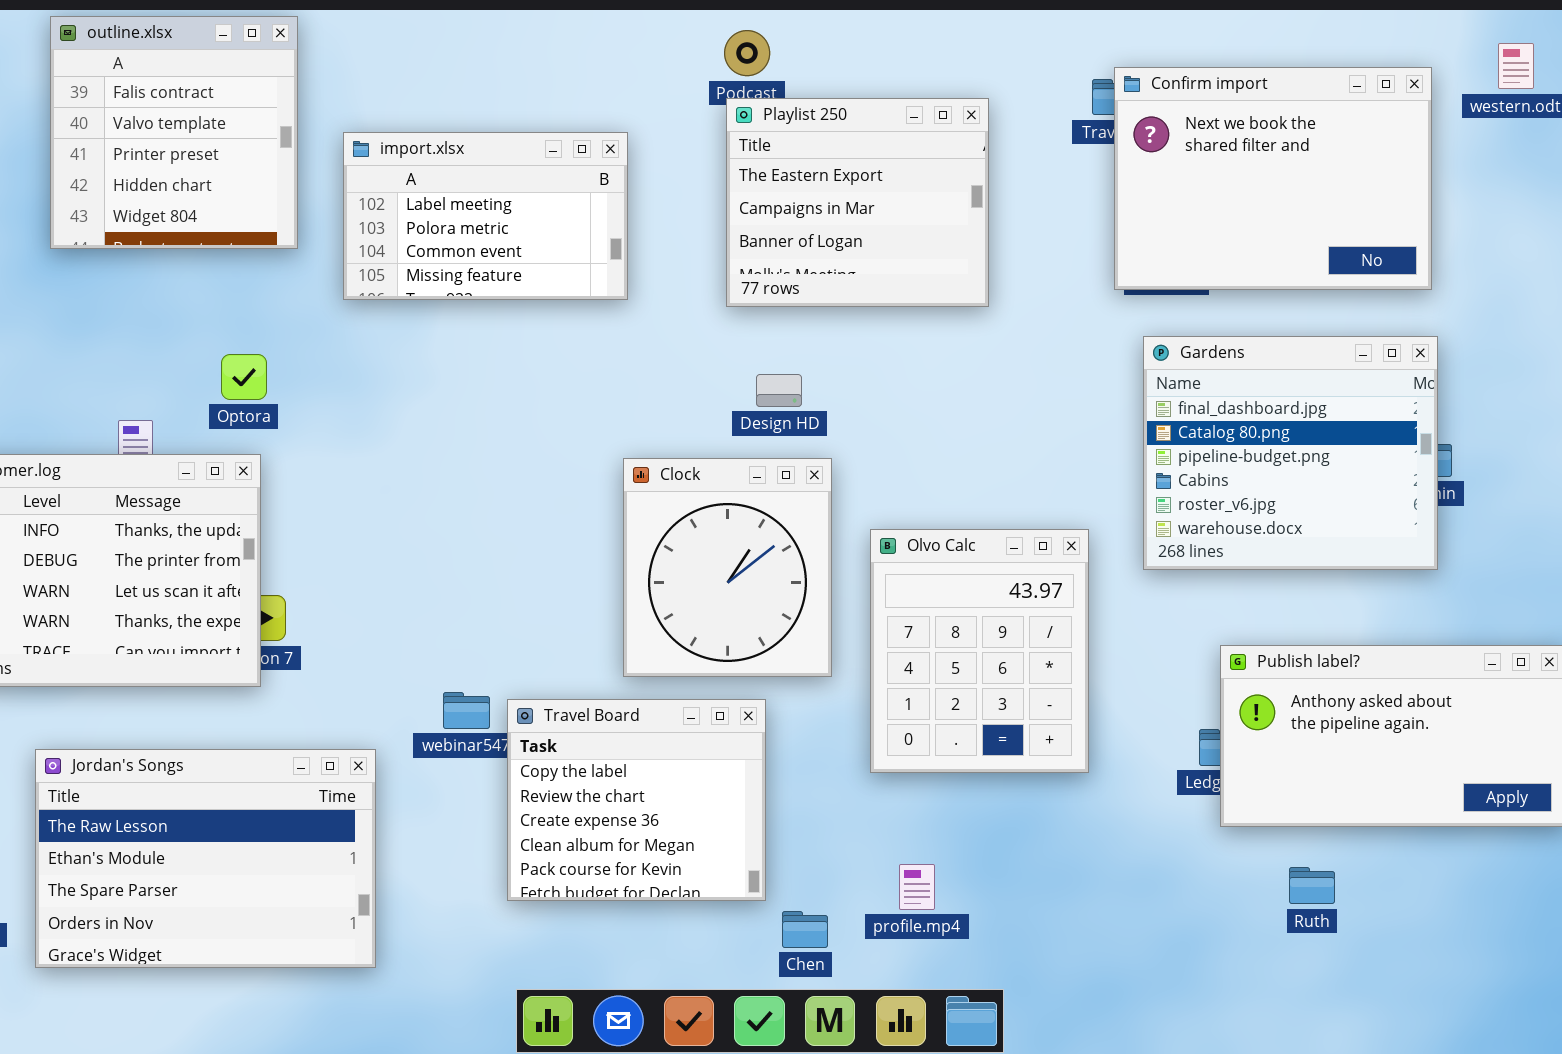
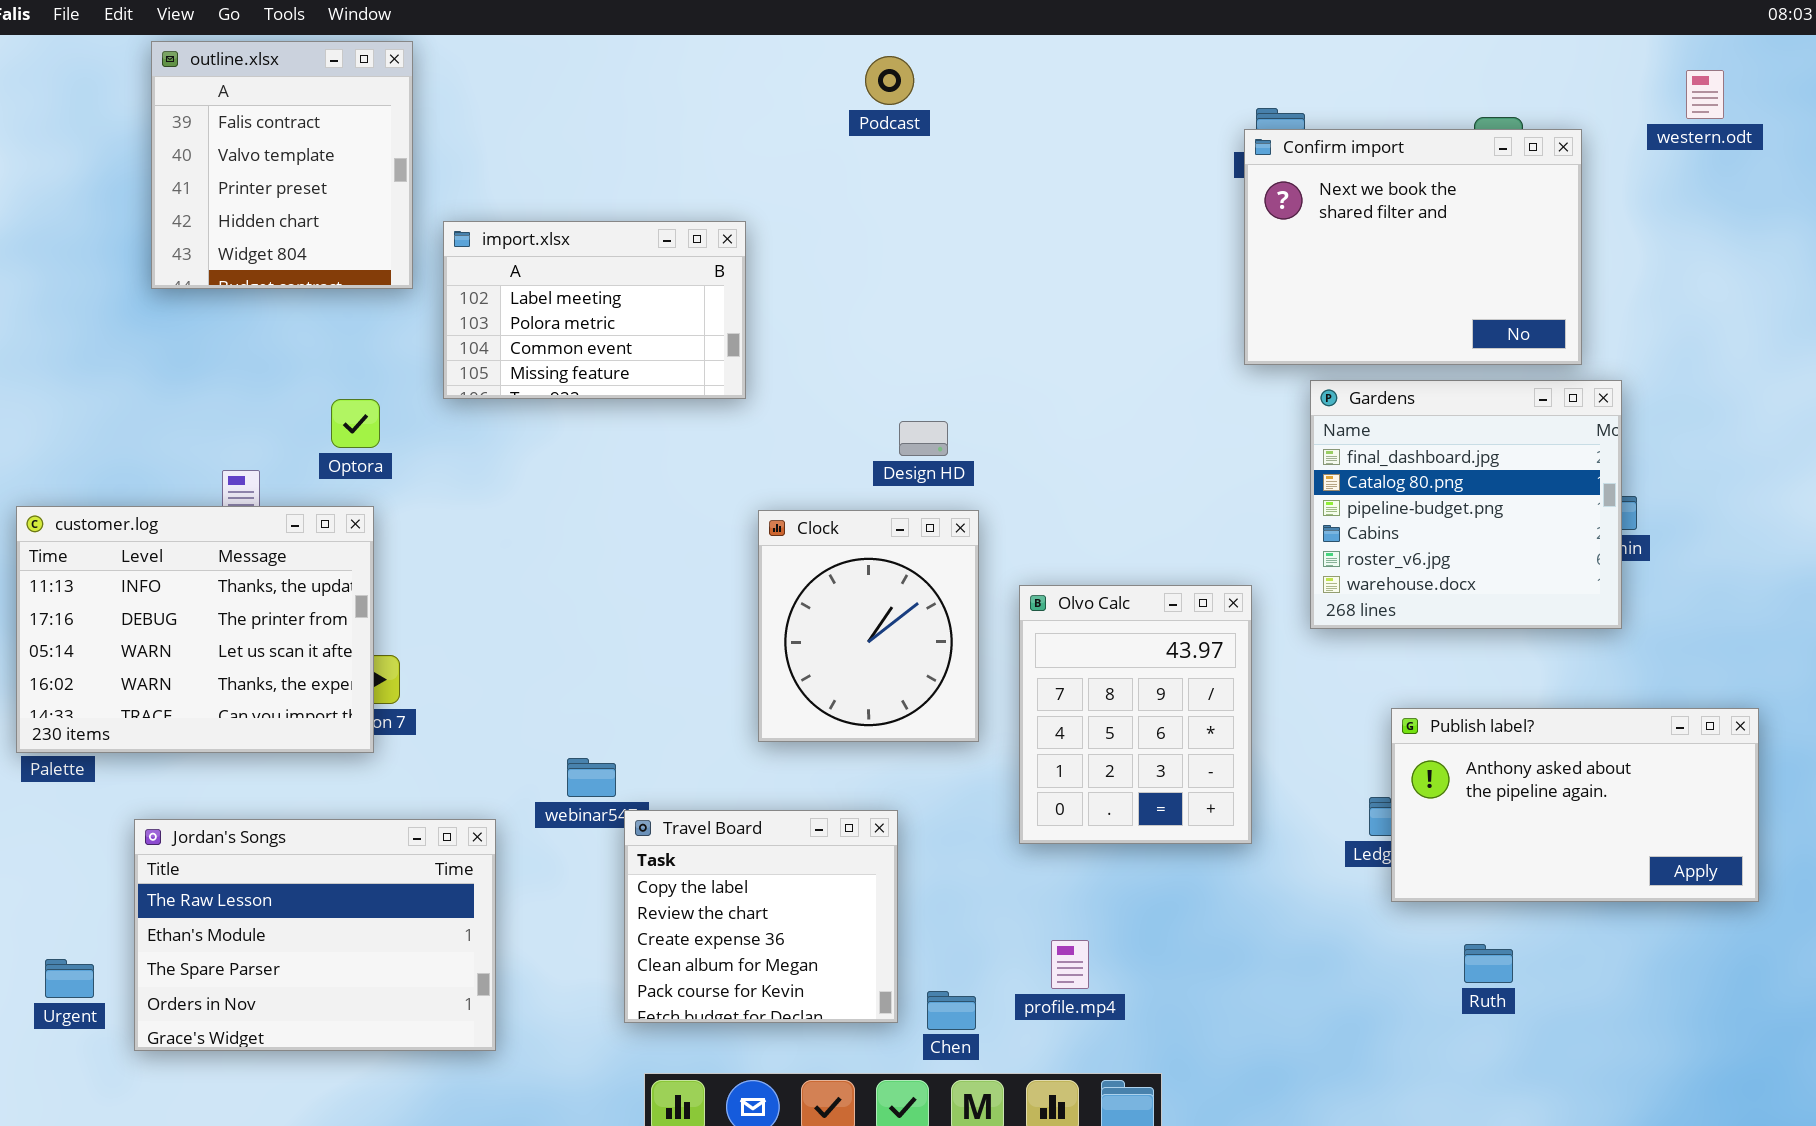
Confirm import: [1114,67,1432,290] -> [1244,129,1582,365], moved
Playlist 250: [726,98,989,307] -> none, closed
import.xlsx: [343,132,628,300] -> [443,221,746,399], moved
Travel Board: [507,699,766,901] -> [624,810,898,1023], moved

